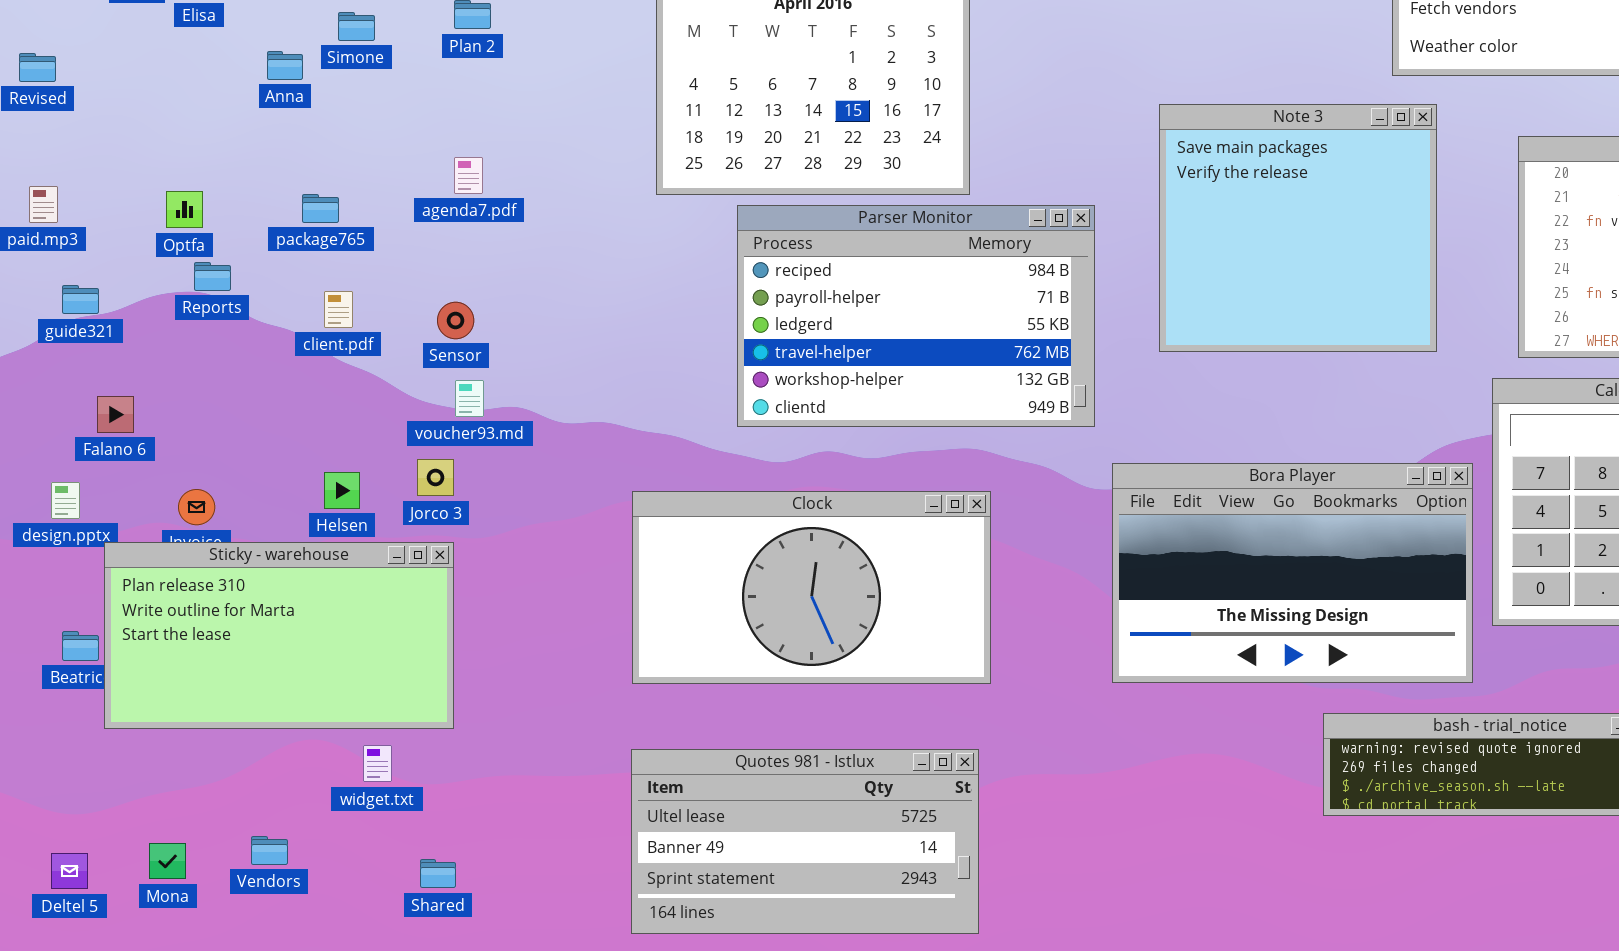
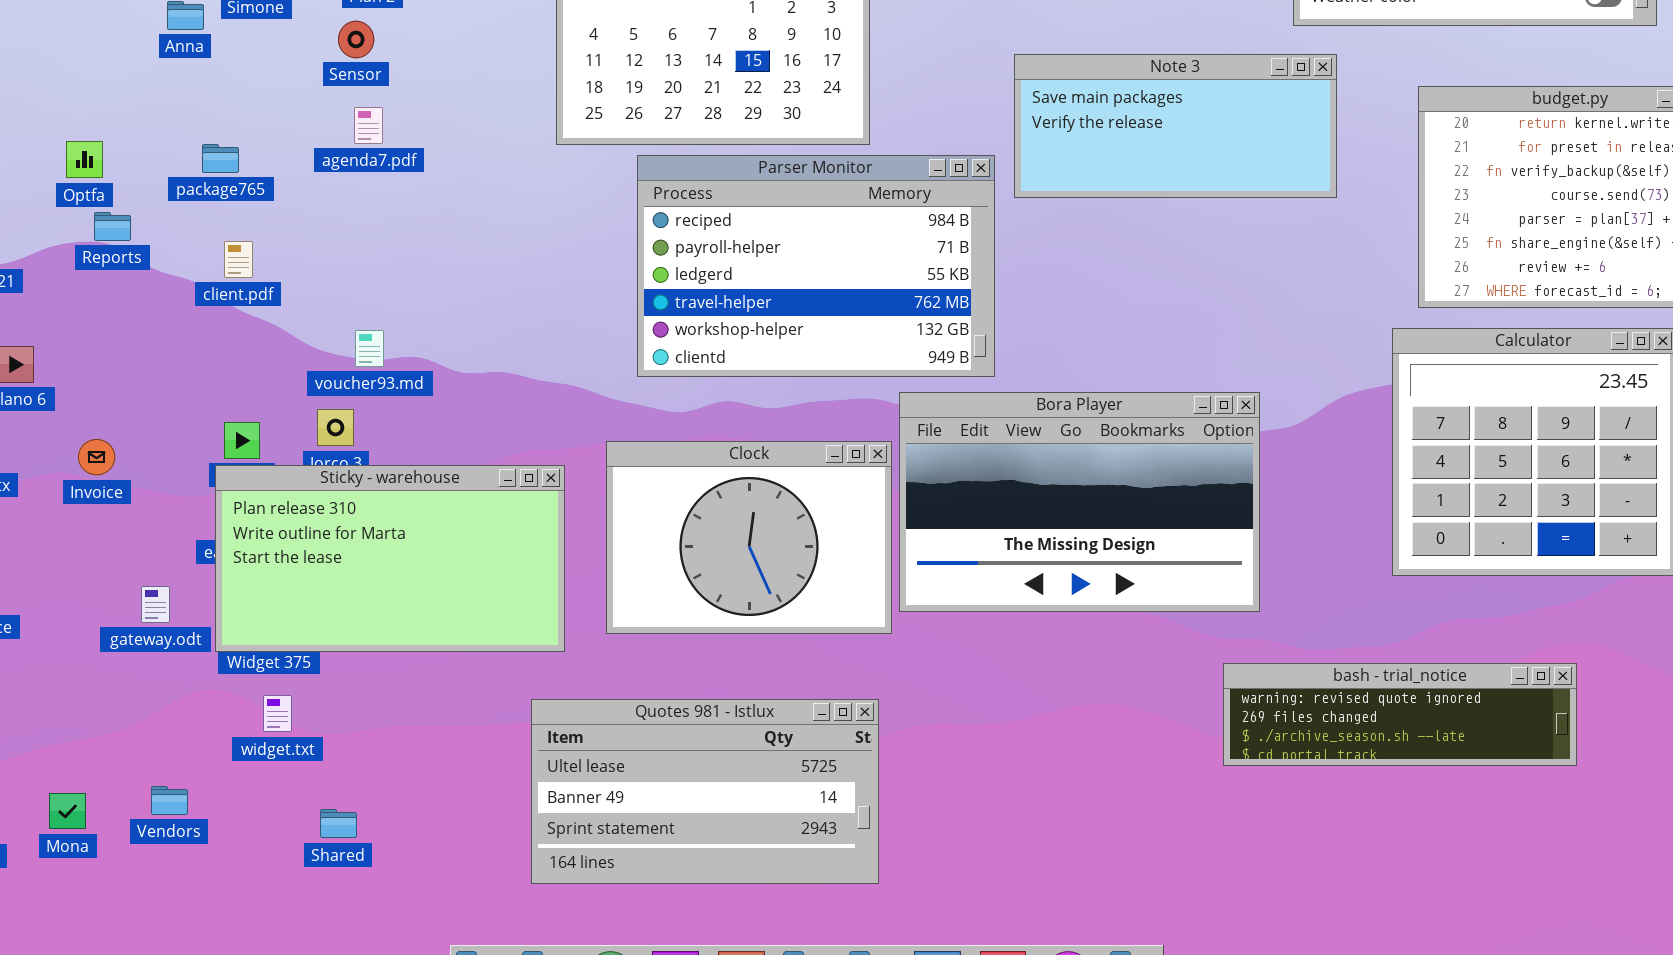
Note 3: [1159,104,1437,352] -> [1014,54,1337,198], resized
Sensor: [437,302,474,339] -> [338,21,374,58], moved
Bora Player: [1112,463,1473,683] -> [899,392,1260,612], moved
Clock: [632,491,991,684] -> [606,441,892,634], resized
Sticky - warehouse: [104,542,454,729] -> [215,465,565,652], moved

